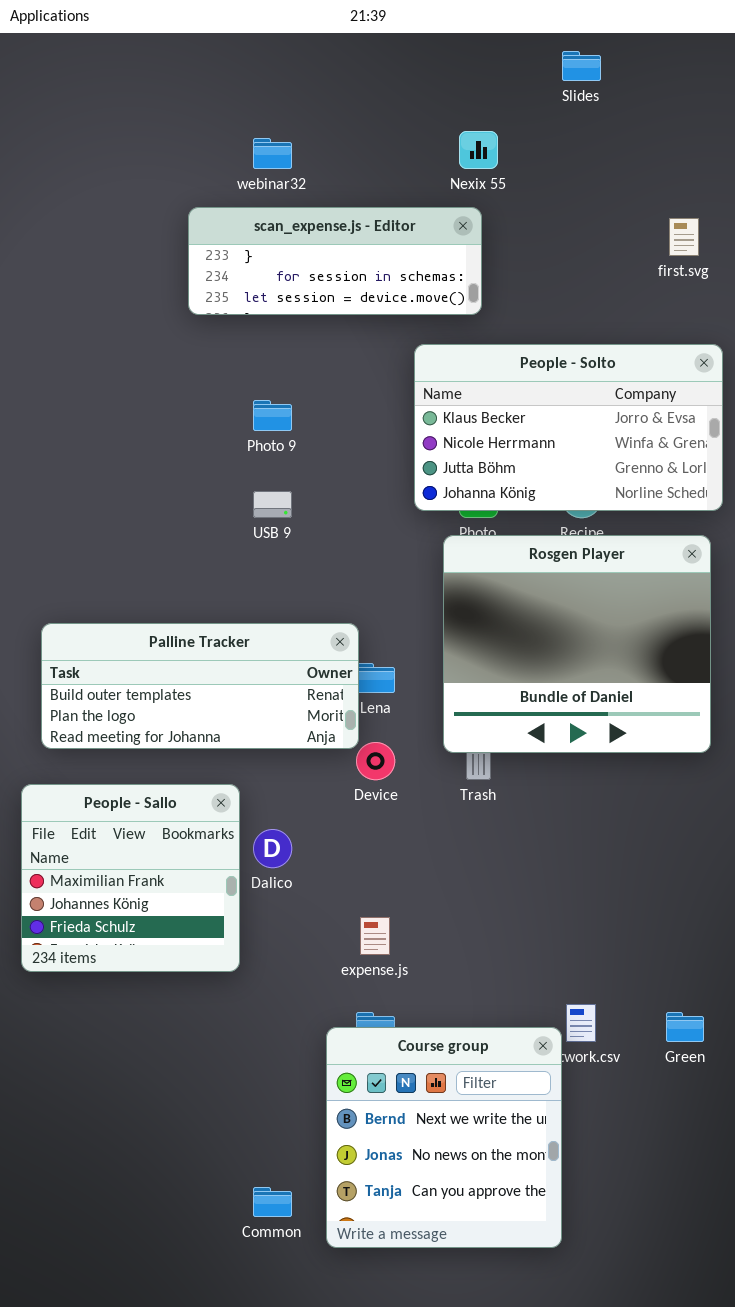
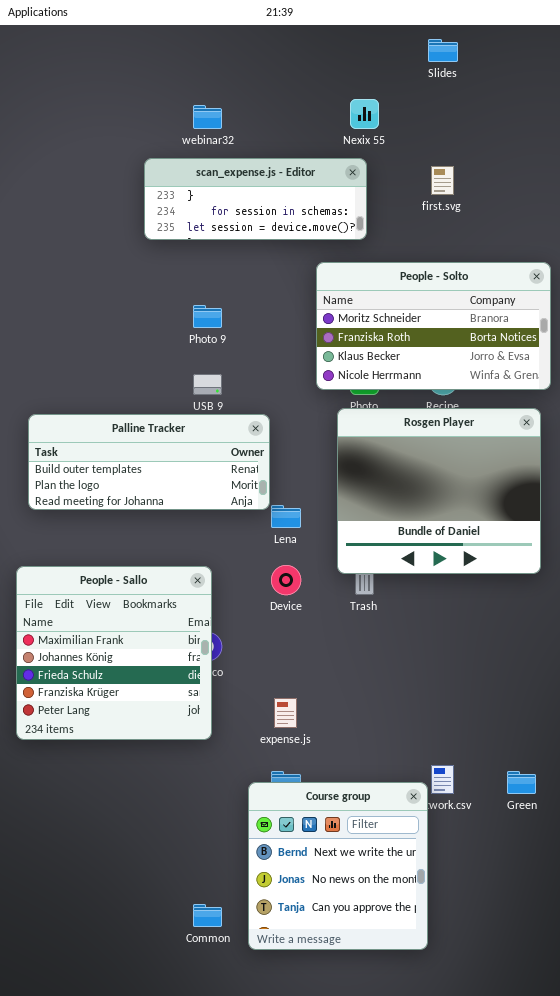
first.svg: [669,218,699,256] -> [431,166,454,195], moved
People - Solto: [414,344,723,511] -> [316,262,551,390], scrolled up 2 rows
Palline Tracker: [41,623,359,749] -> [28,414,270,510], moved
People - Sallo: [21,784,240,972] -> [16,566,212,740], resized

